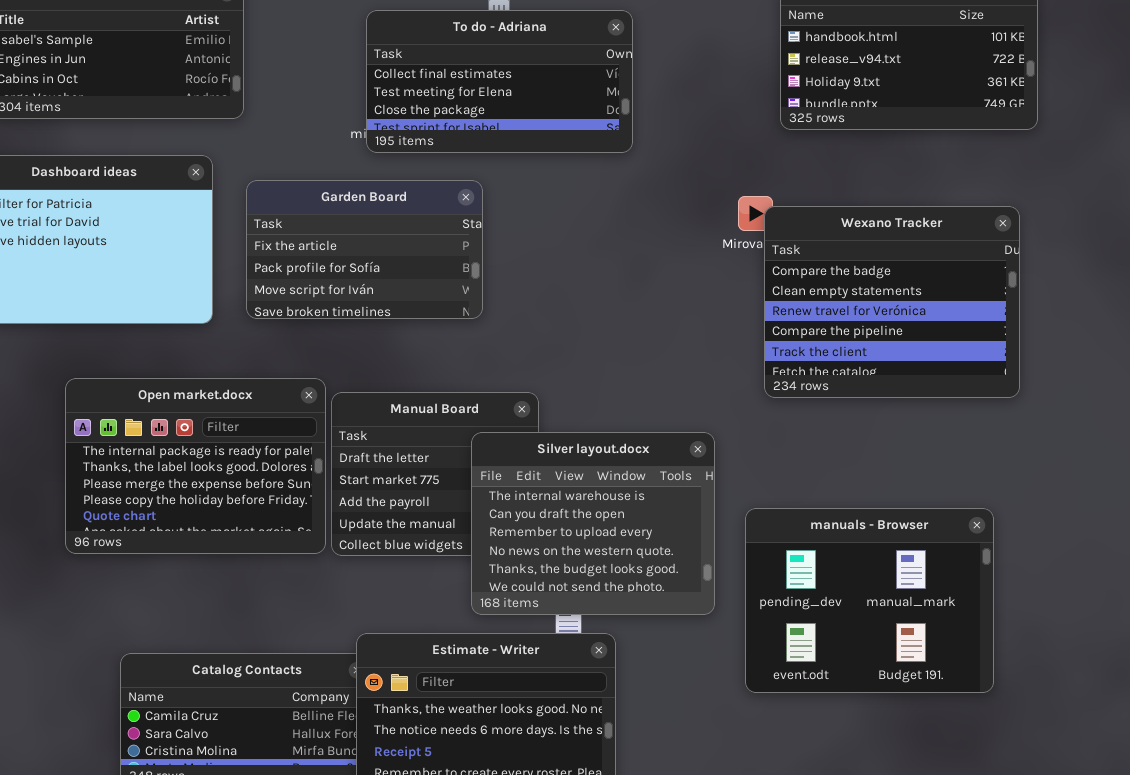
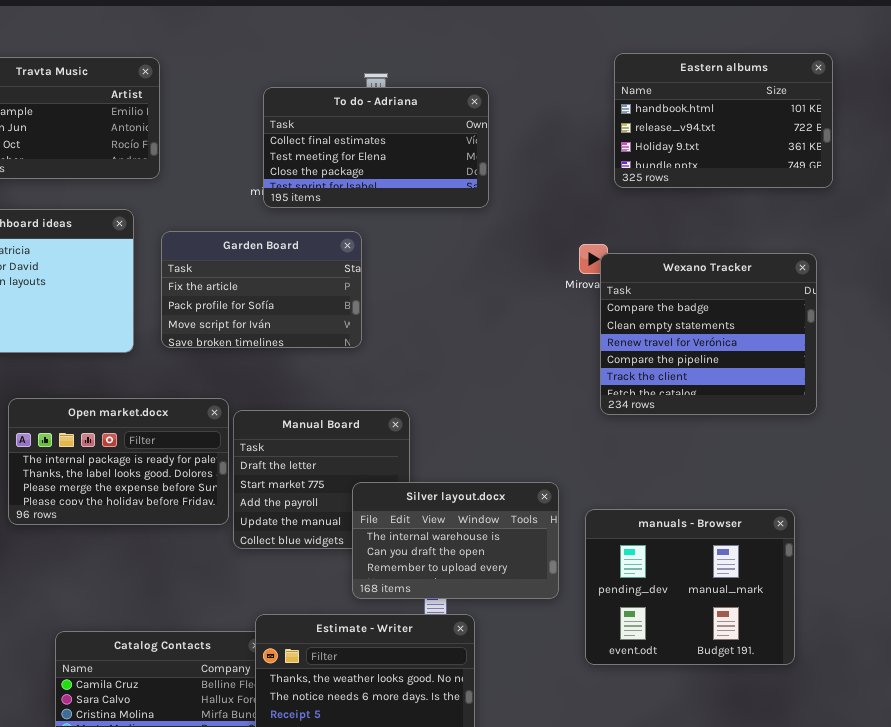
Open market.docx: [65,378,326,554] -> [8,398,229,525], resized
Silver layout.docx: [471,432,715,615] -> [352,482,559,599], resized

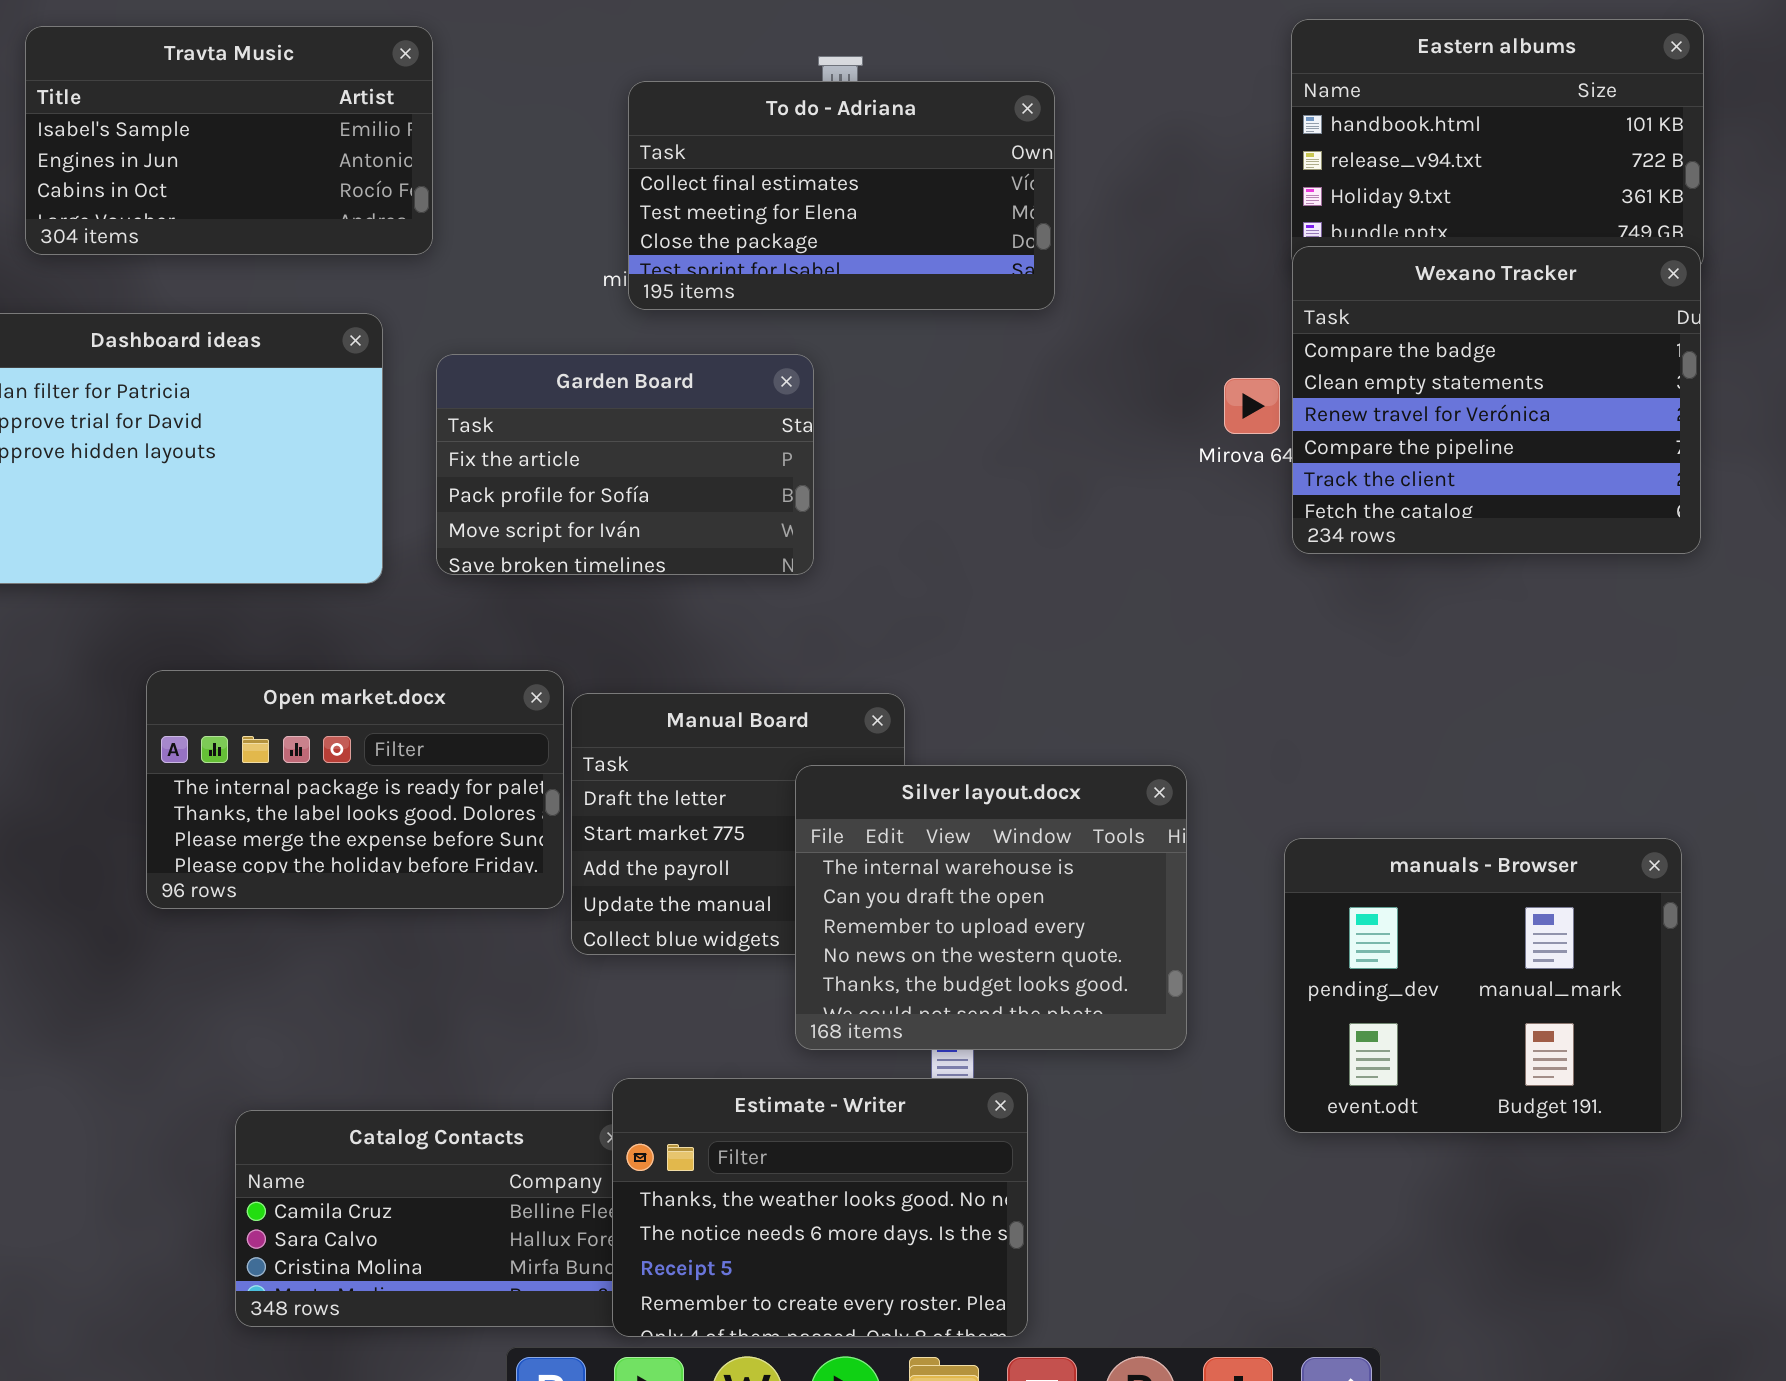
Wexano Tracker: [600,253,817,415] -> [1292,246,1701,554], moved
Silver layout.docx: [352,482,559,599] -> [795,765,1187,1050], resized
manuals - Browser: [585,509,795,665] -> [1284,838,1682,1133], moved

